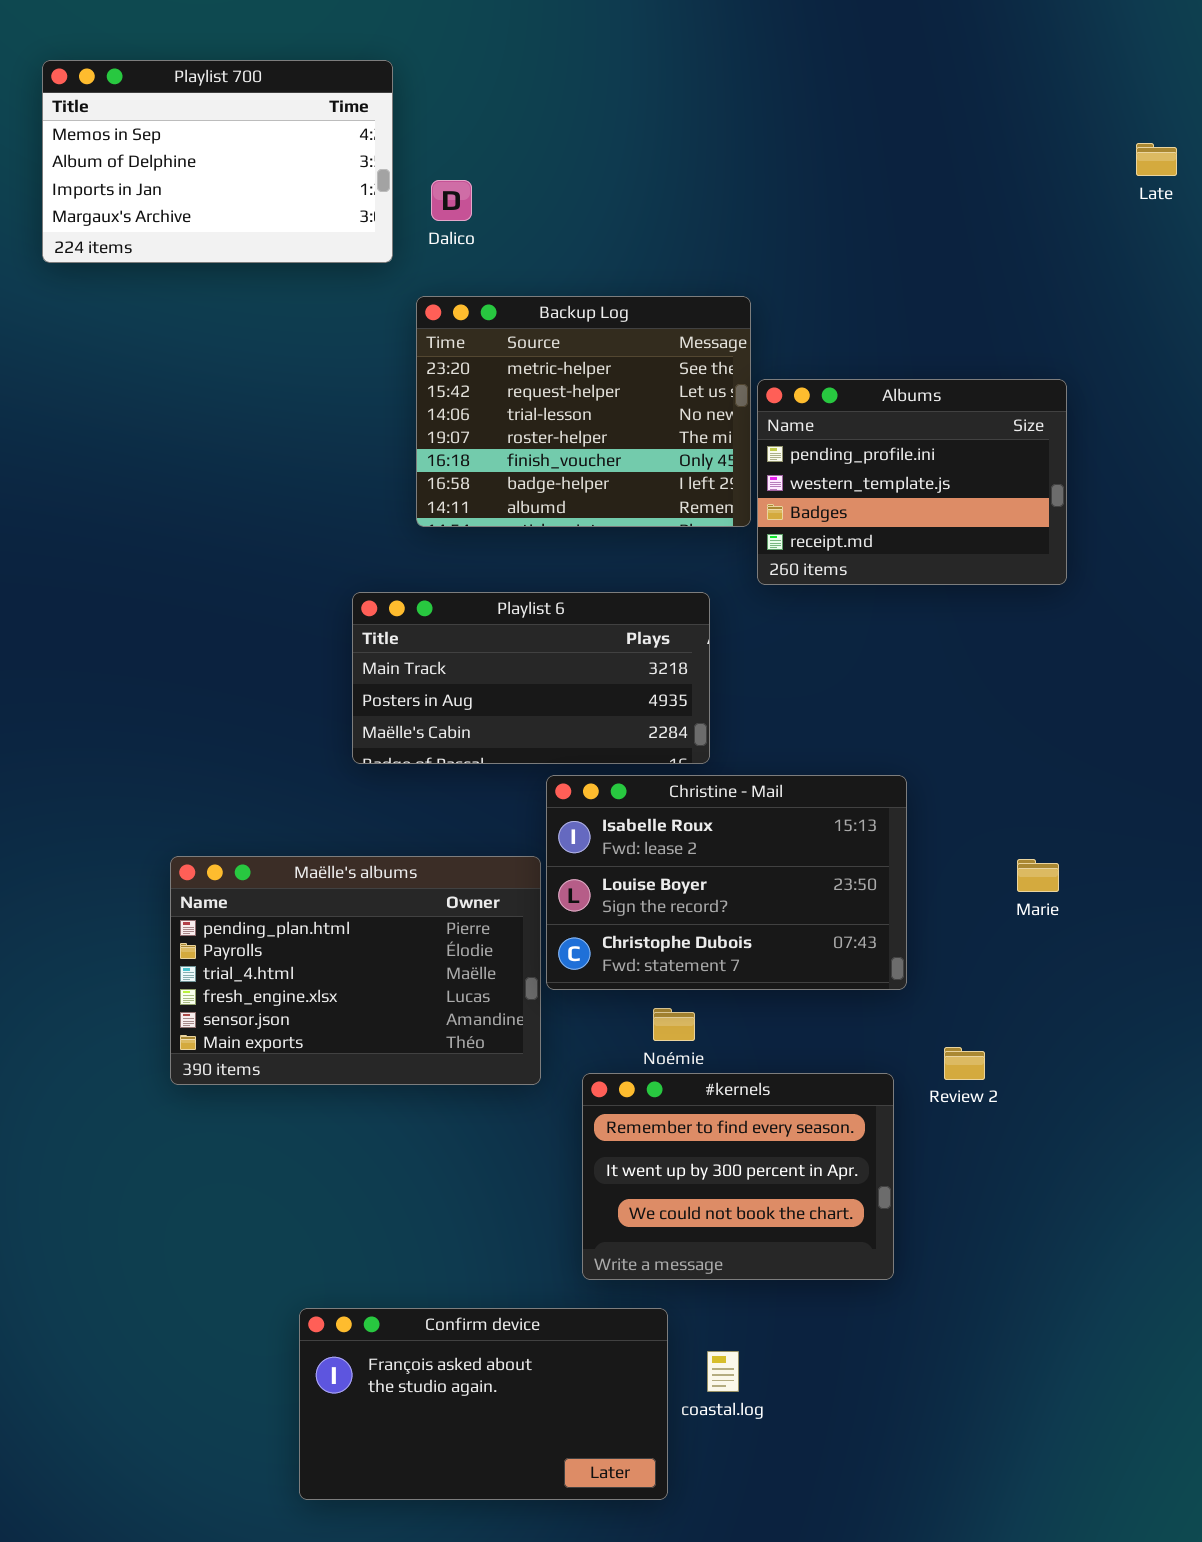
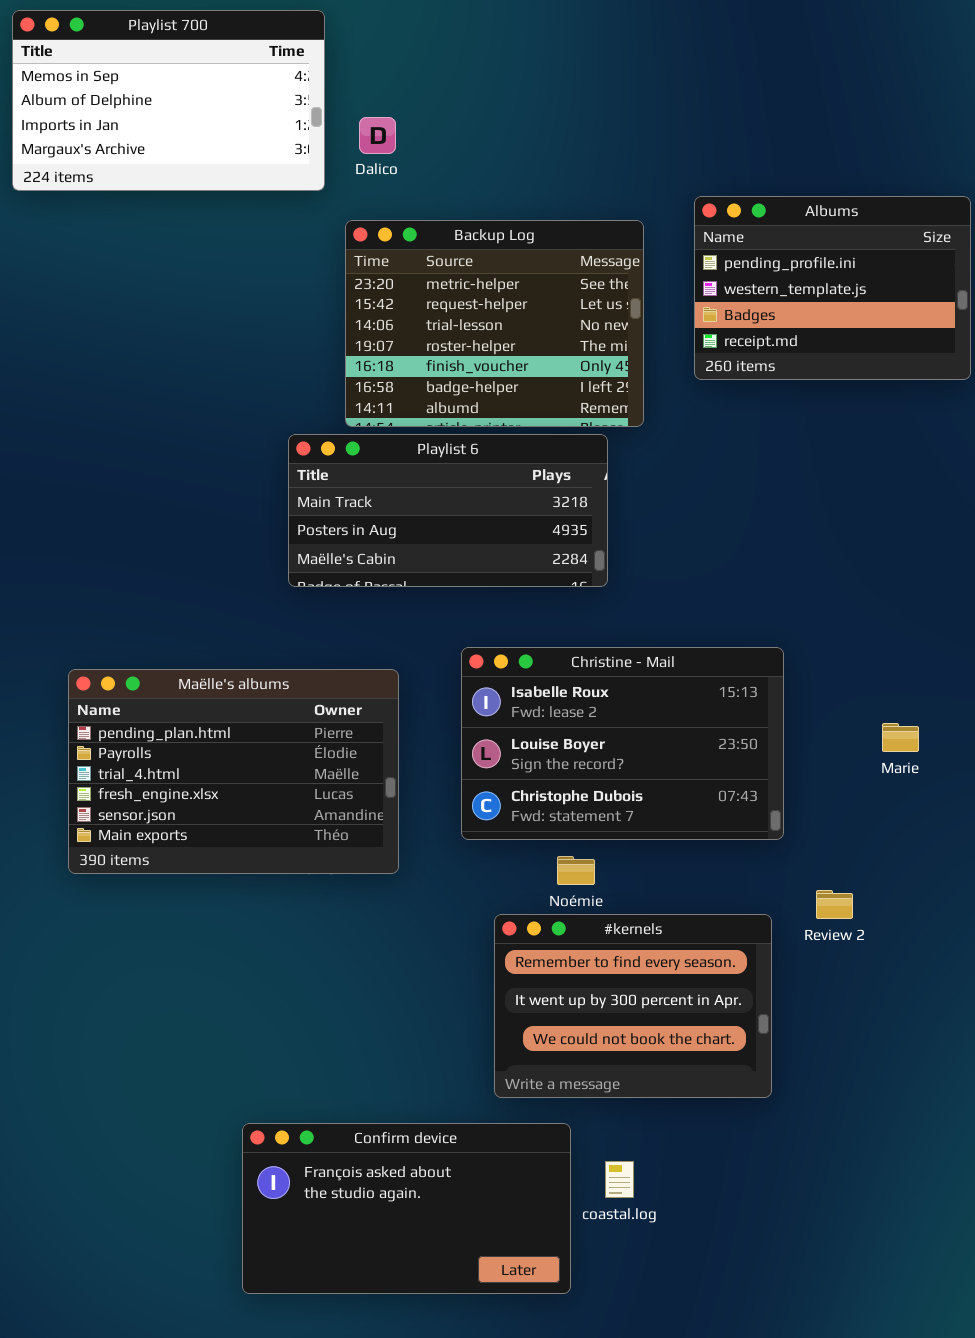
Albums: [757,379,1067,585] -> [694,196,971,380], moved
Playlist 6: [352,592,710,764] -> [288,434,608,587], moved
Maëlle's albums: [170,856,541,1085] -> [68,669,399,874], moved

